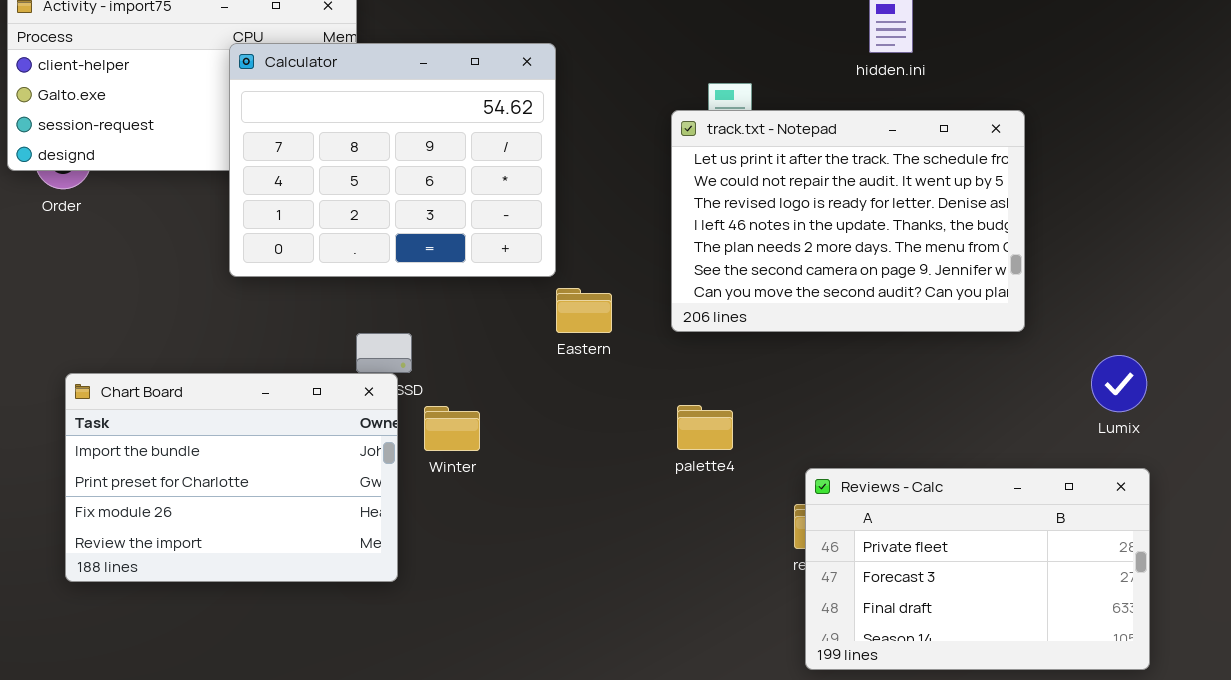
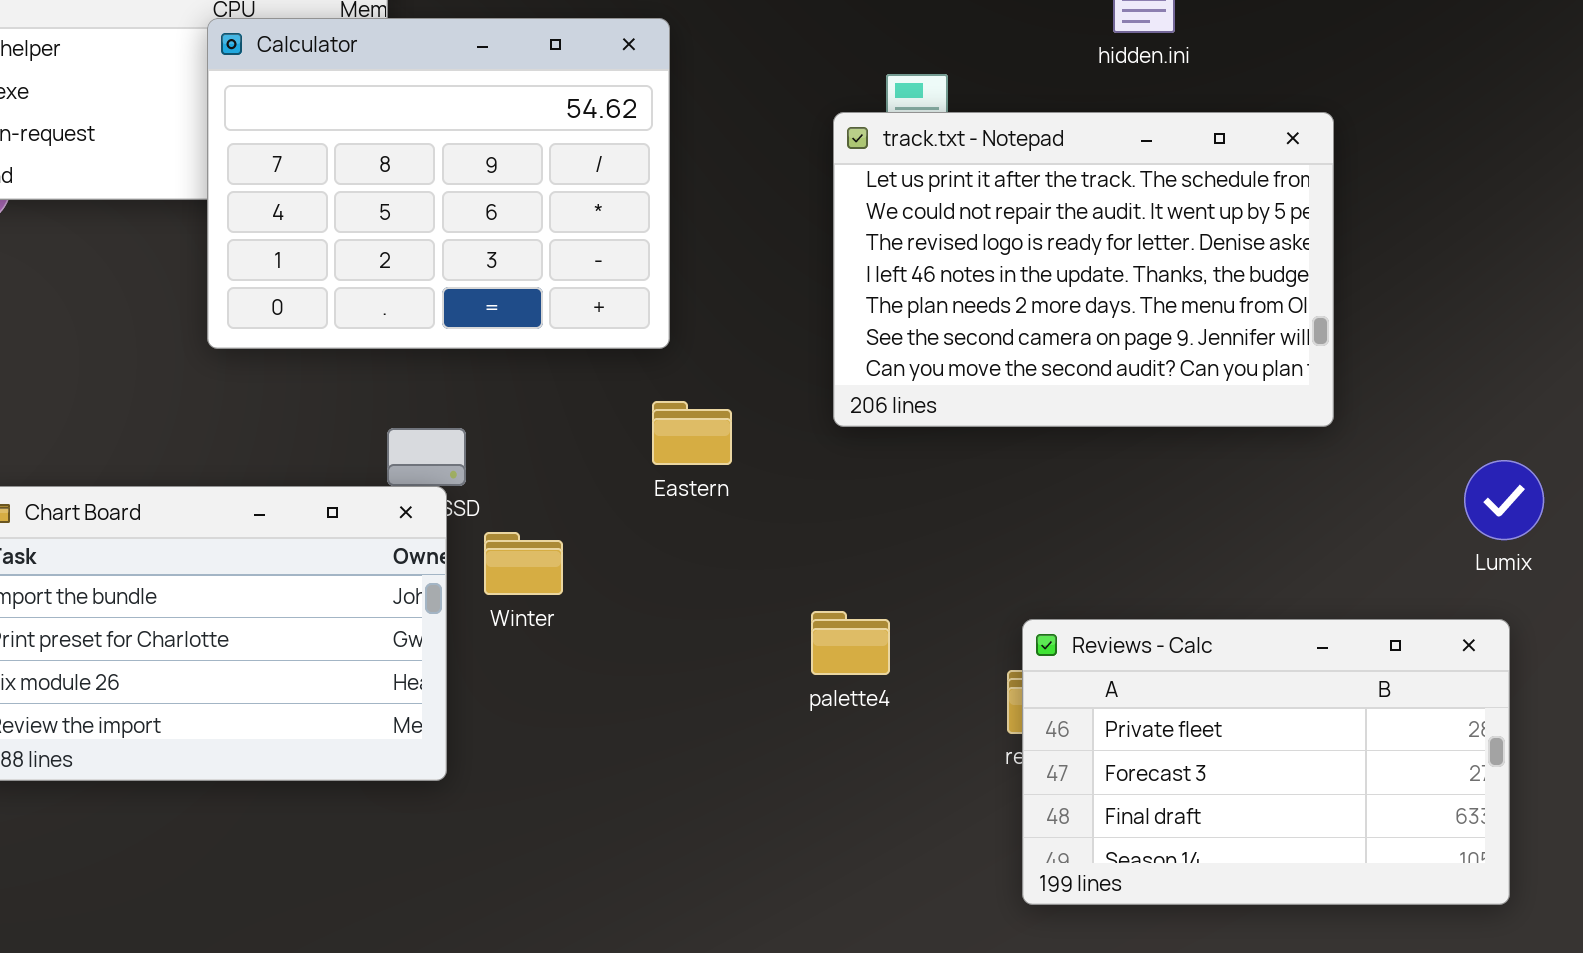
Eastern: [556,288,612,333] -> [652,401,732,465], moved
Lumix: [1091,355,1147,412] -> [1464,460,1544,540], moved
palette4: [677,405,733,450] -> [811,611,890,675], moved

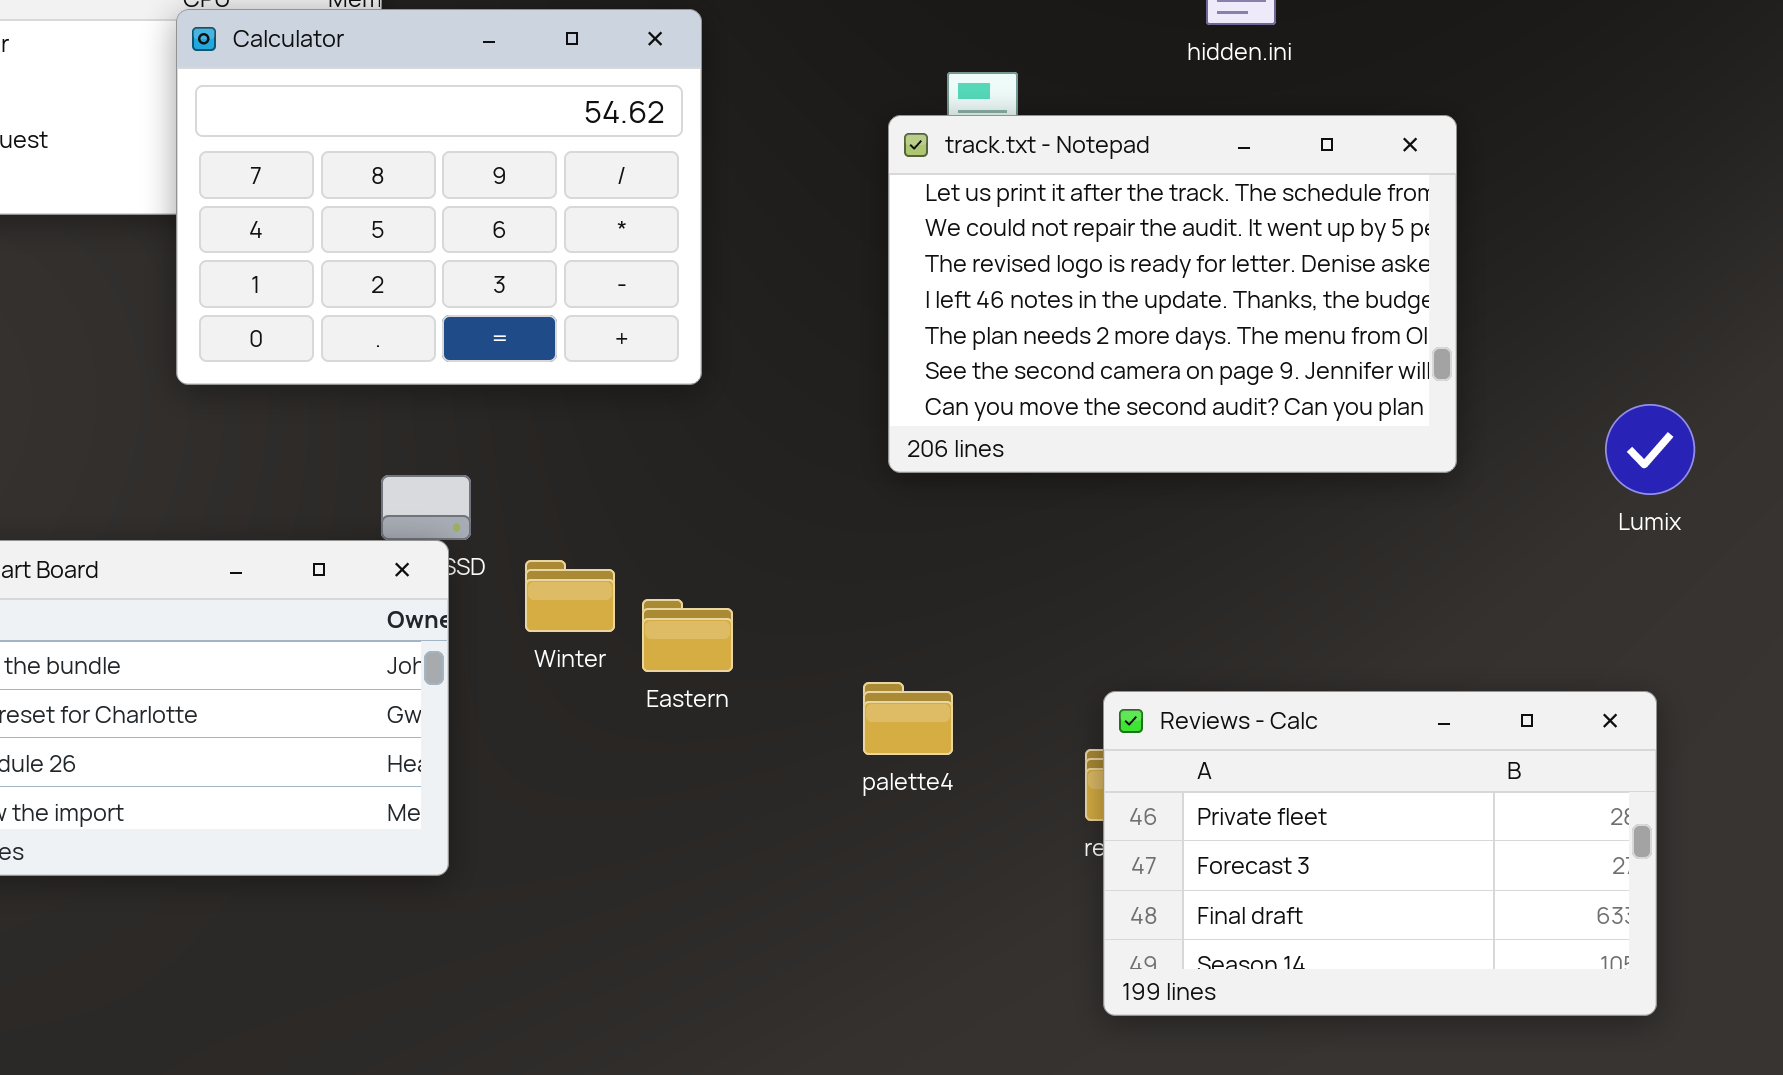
Eastern: [652,401,732,465] -> [642,599,733,672], moved
Lumix: [1464,460,1544,540] -> [1605,404,1695,495], moved
Winter: [484,532,563,595] -> [525,560,615,632], moved

